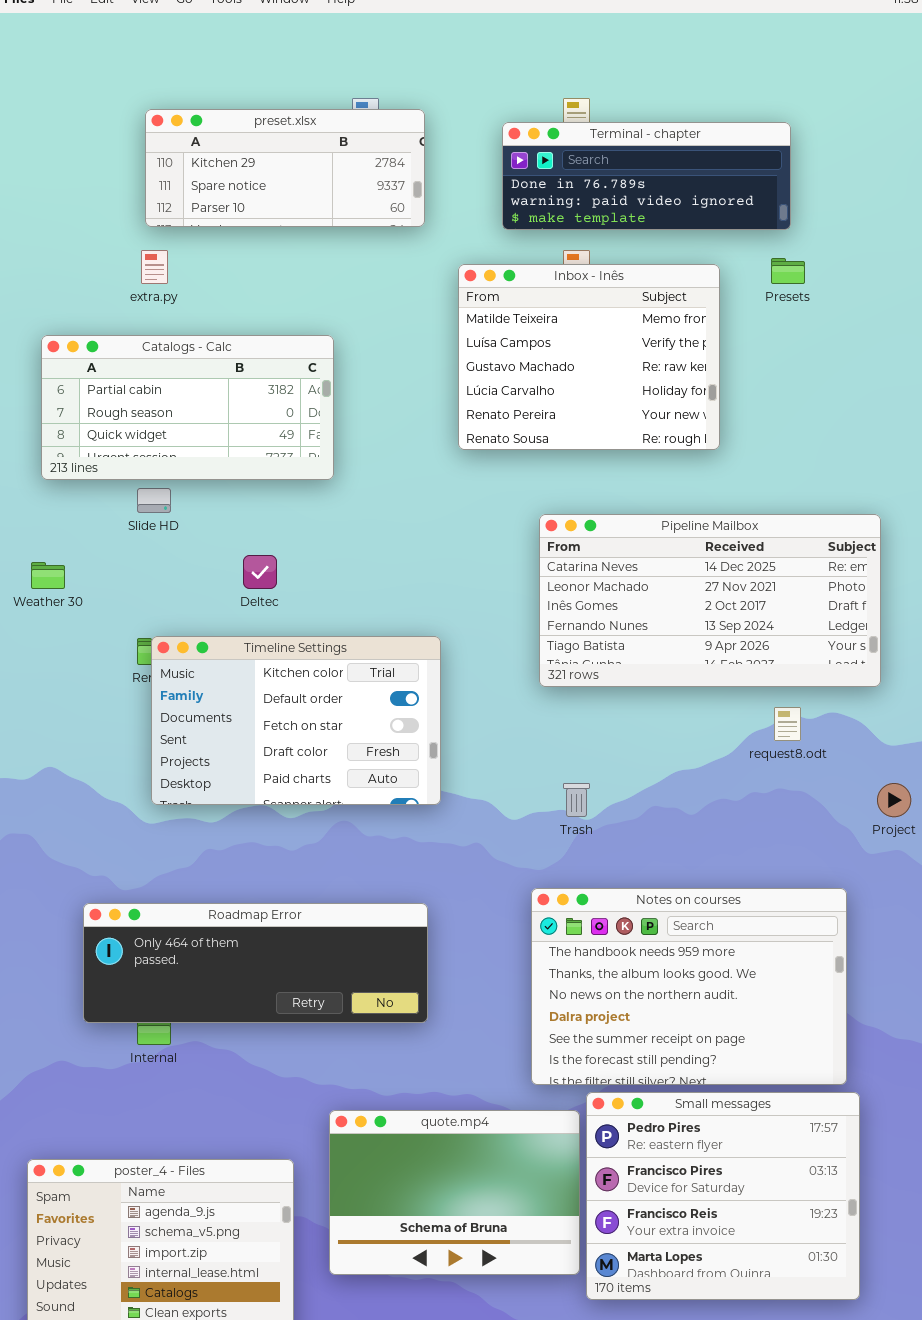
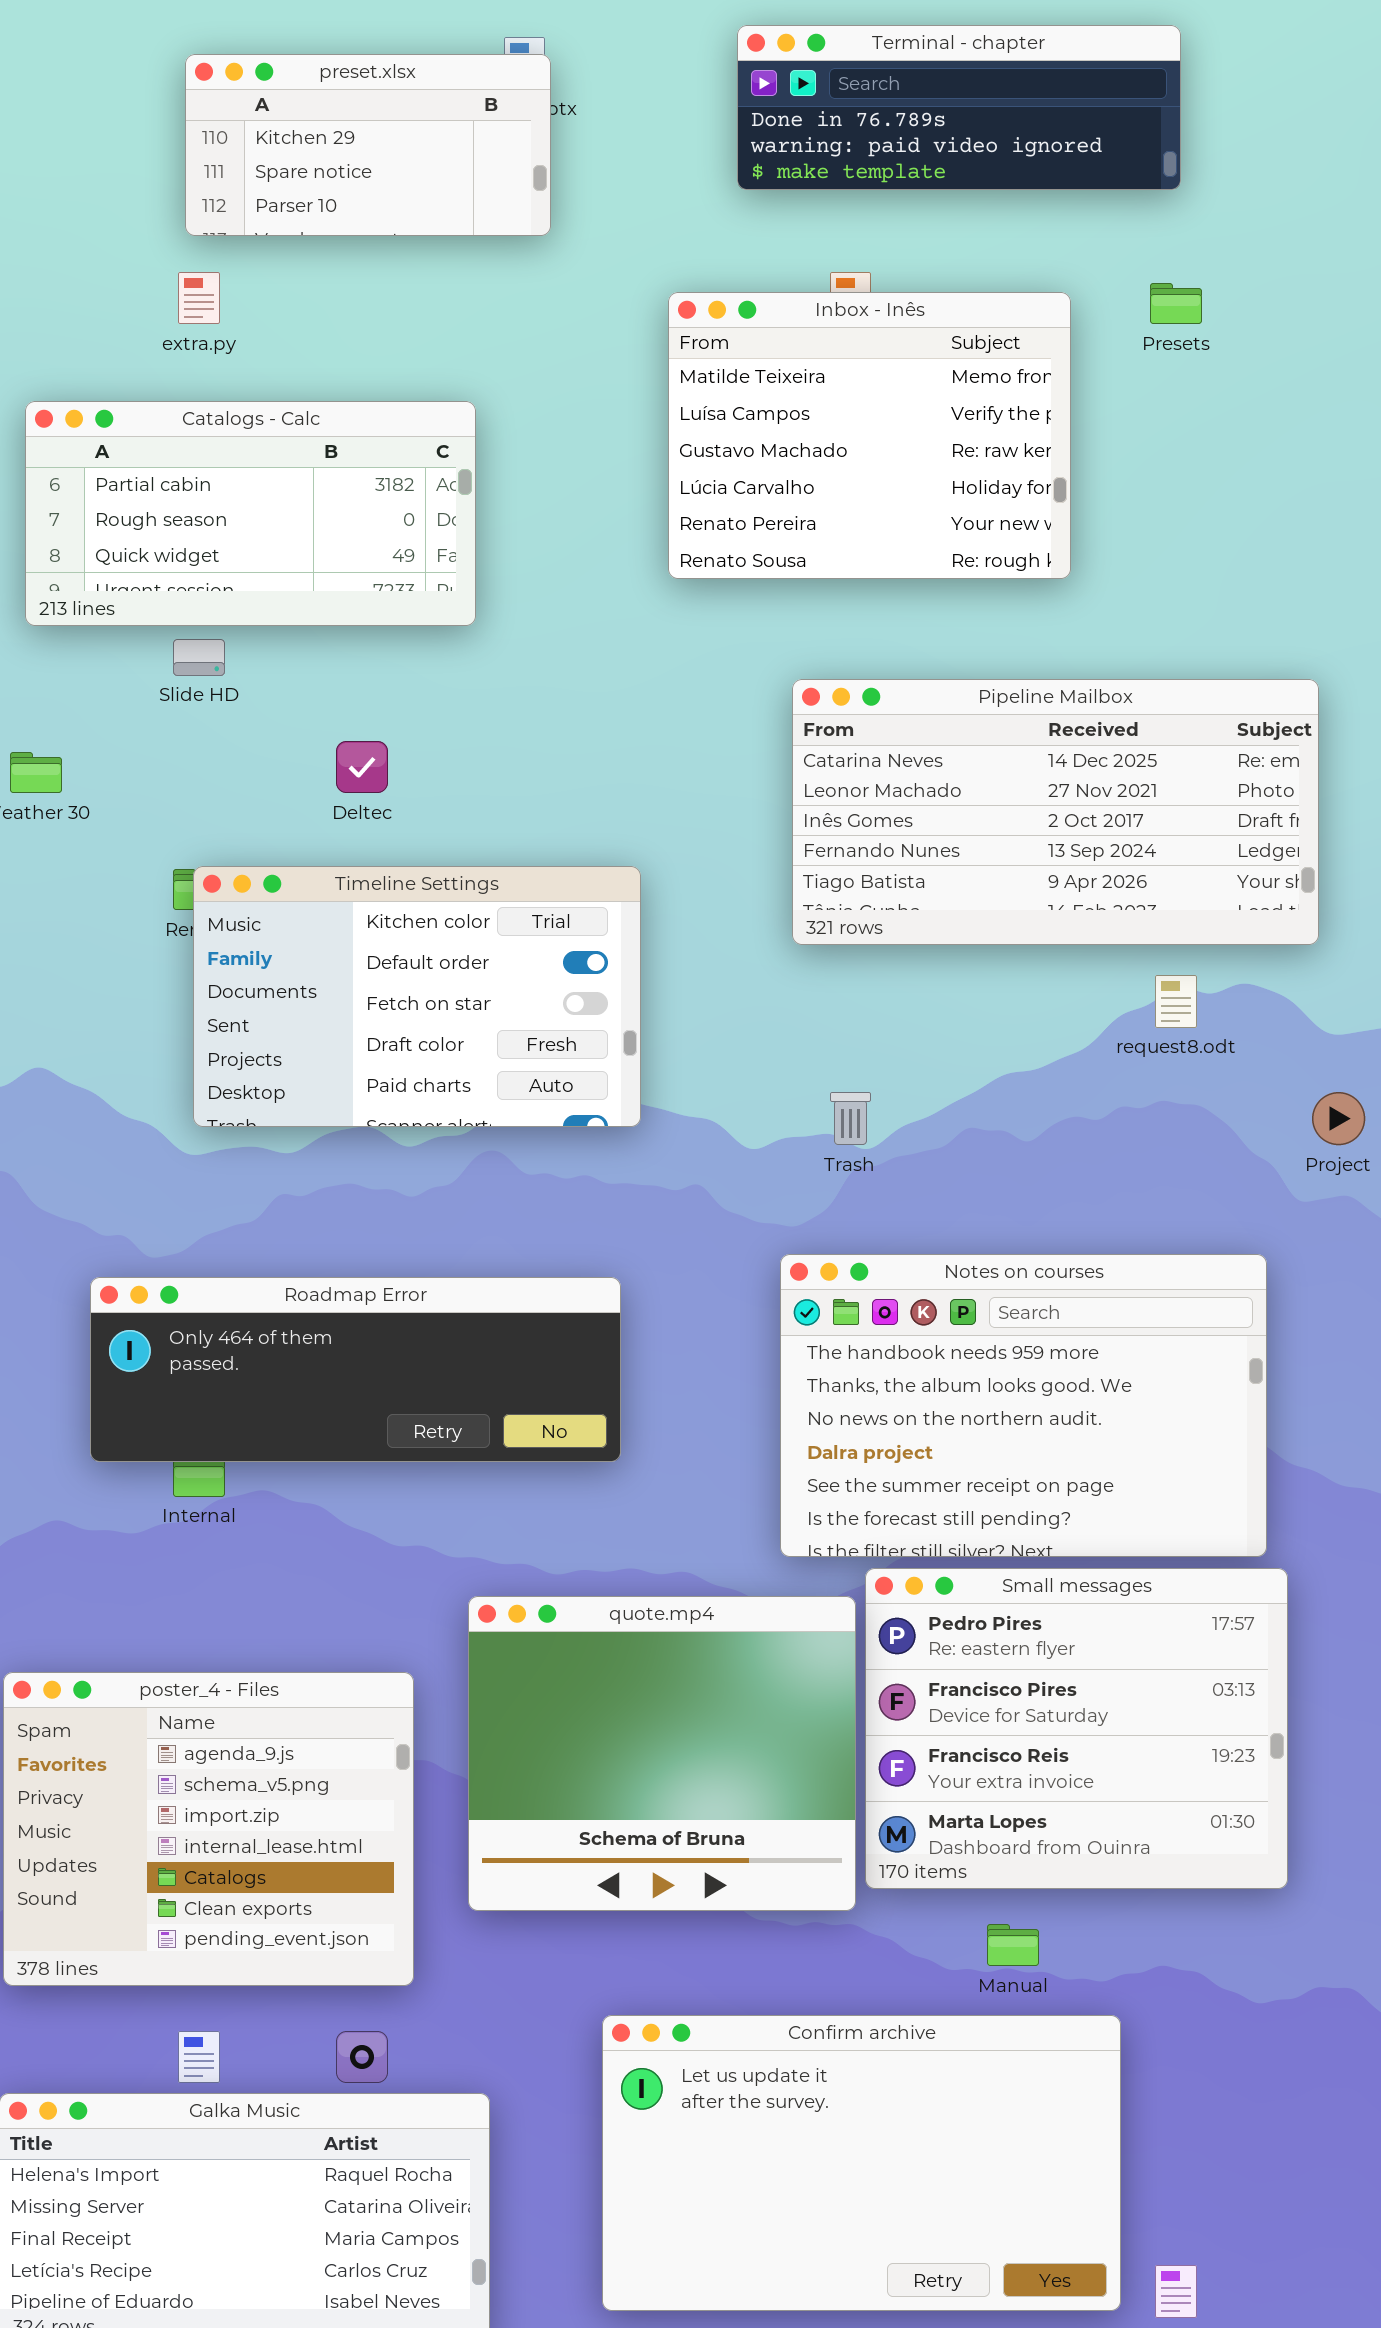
preset.xlsx: [145,109,425,227] -> [185,54,551,236], resized
Terminal - chapter: [502,122,791,230] -> [737,25,1181,190], moved
quote.mp4: [329,1110,580,1275] -> [468,1596,856,1911], resized

